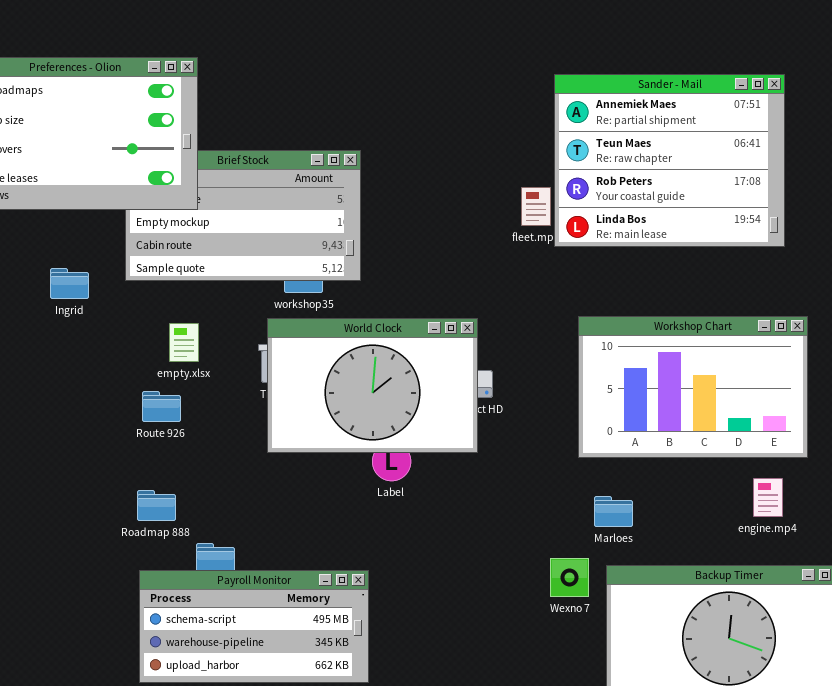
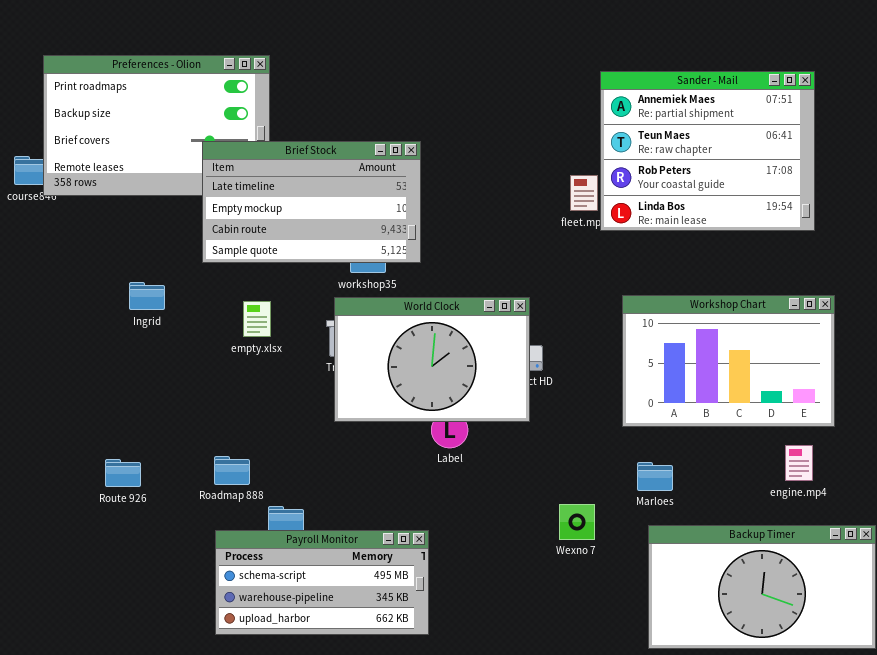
Brief Stock: [125,150,361,281] -> [202,141,421,263], raised
Ingrid: [50,268,89,299] -> [129,282,165,310], moved
Route 926: [142,391,181,422] -> [105,459,141,487], moved
Wexno 7: [550,558,589,597] -> [559,504,595,540], moved

